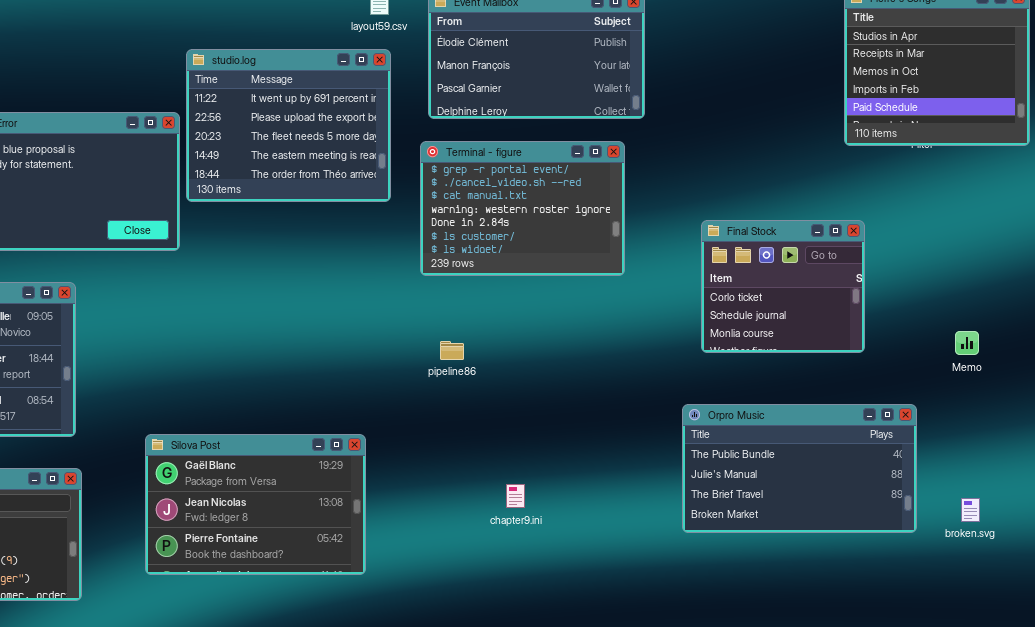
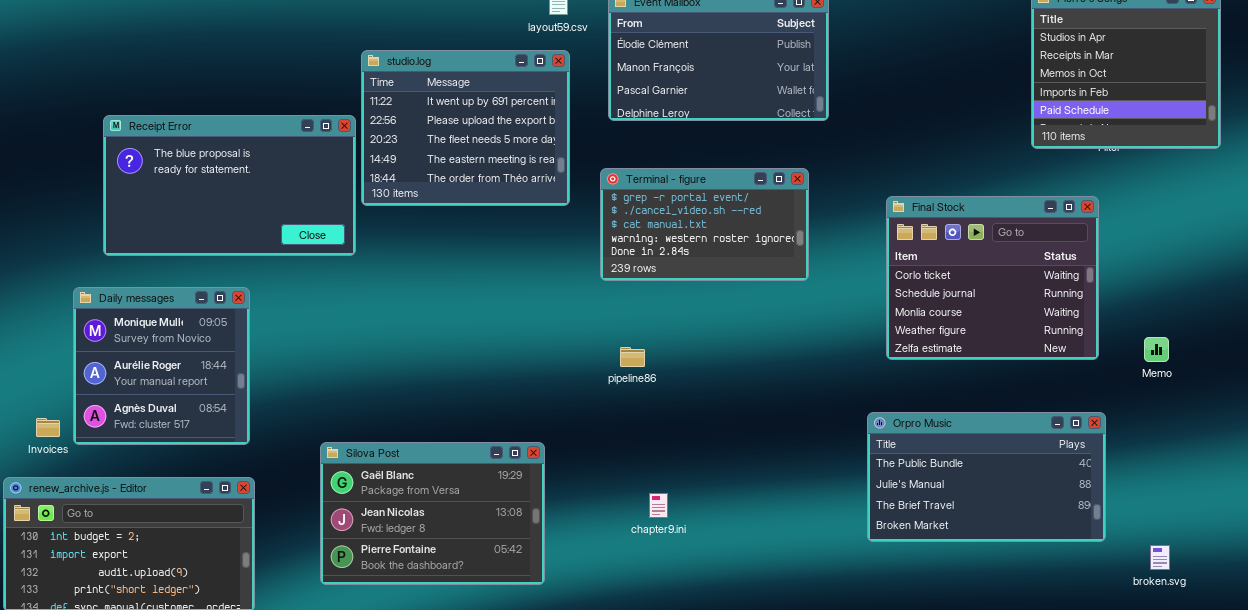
Terminal - figure: [420,141,625,276] -> [600,168,809,281], resized
Final Stock: [701,220,865,353] -> [886,196,1099,360], resized
chapter9.ini: [506,484,525,508] -> [649,493,668,518], moved
broken.svg: [961,498,980,522] -> [1150,545,1170,570], moved

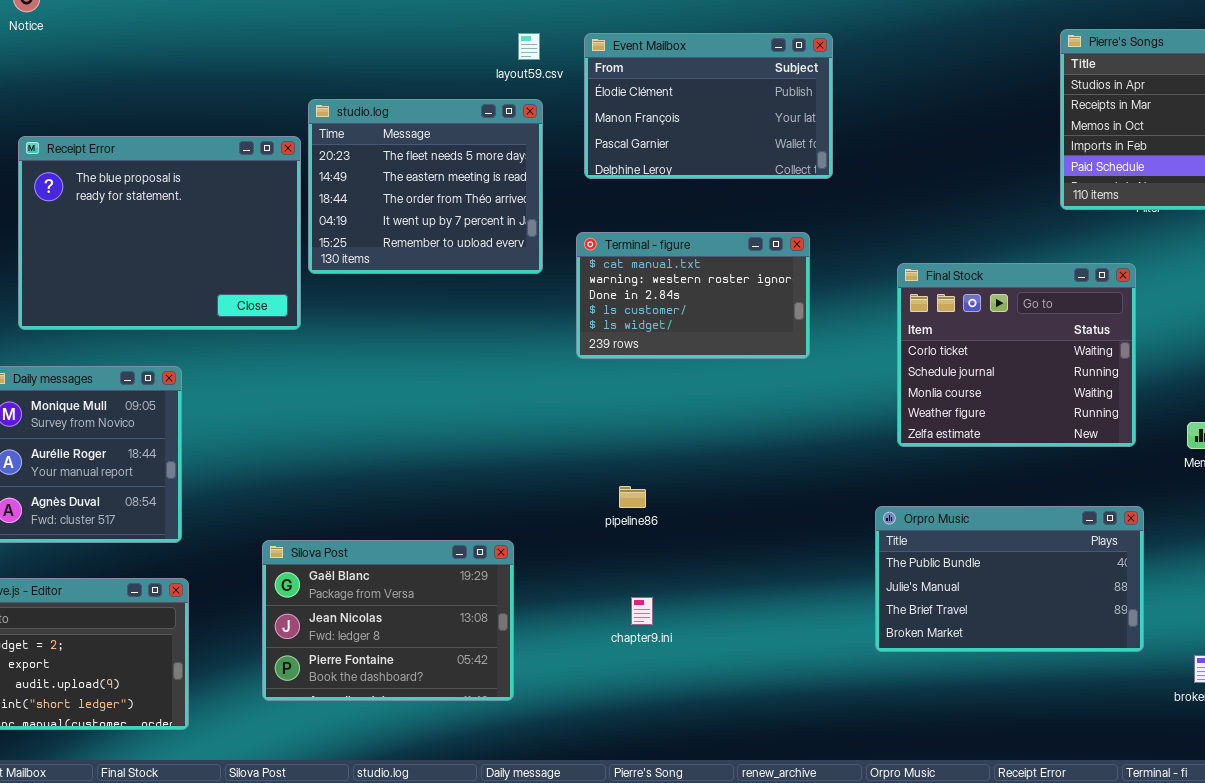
studio.log: [361,50,570,206] -> [308,99,543,274], scrolled down 2 rows
Receipt Error: [103,115,356,256] -> [18,136,301,330], resized
Terminal - figure: [600,168,809,281] -> [576,232,810,359], scrolled down 2 rows
pipeline86: [620,347,645,367] -> [619,486,646,508], moved

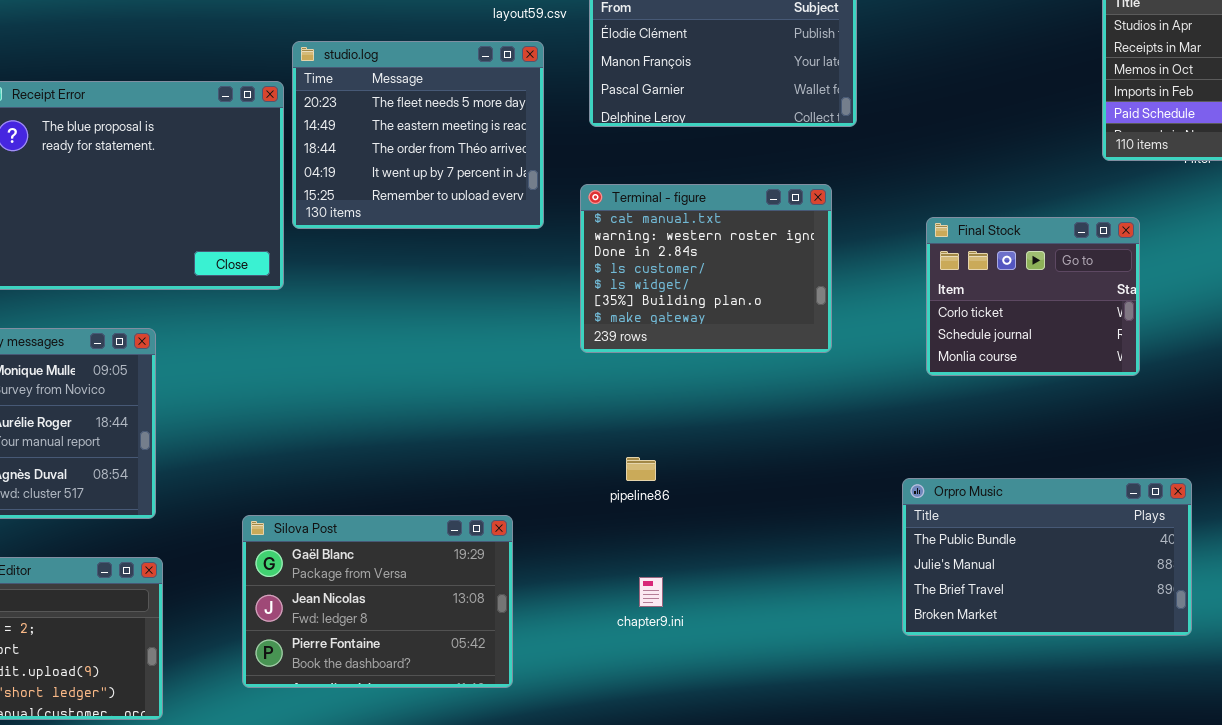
Terminal - figure: [576,232,810,359] -> [580,184,832,353], resized
Final Stock: [897,263,1136,447] -> [926,217,1140,376], resized

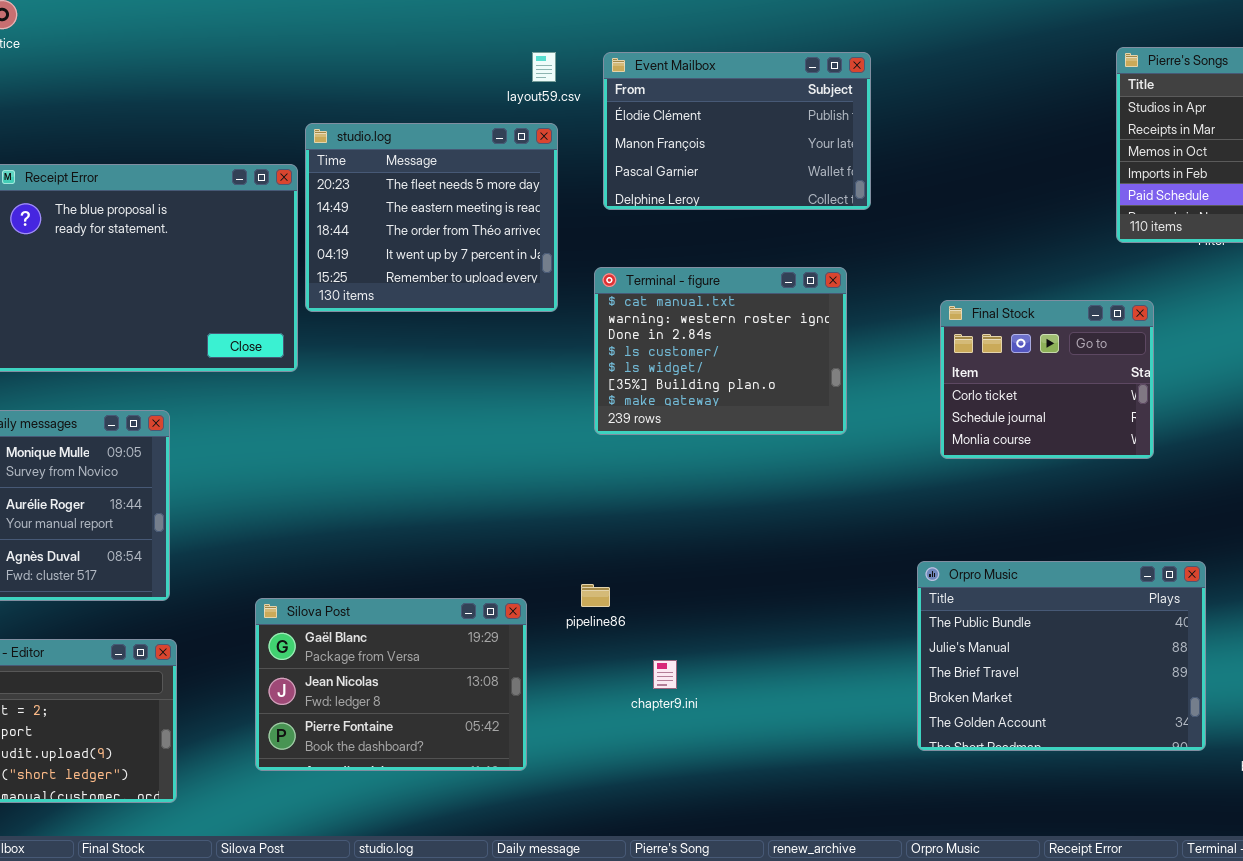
pipeline86: [626,457,656,481] -> [581,584,610,607], moved
Orpro Music: [902,478,1192,636] -> [917,561,1206,751], resized

